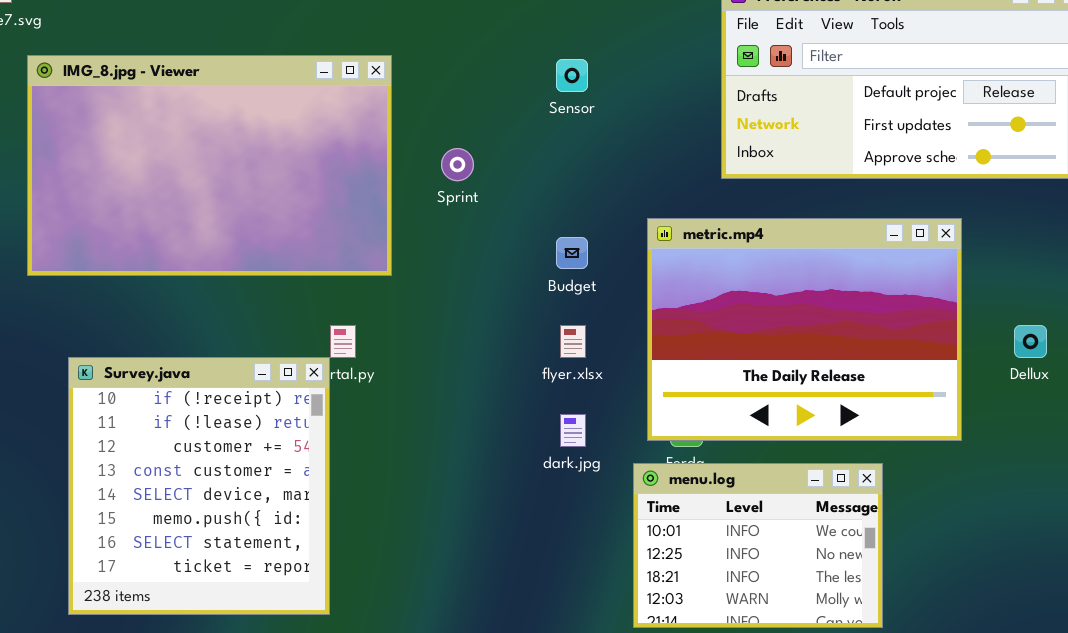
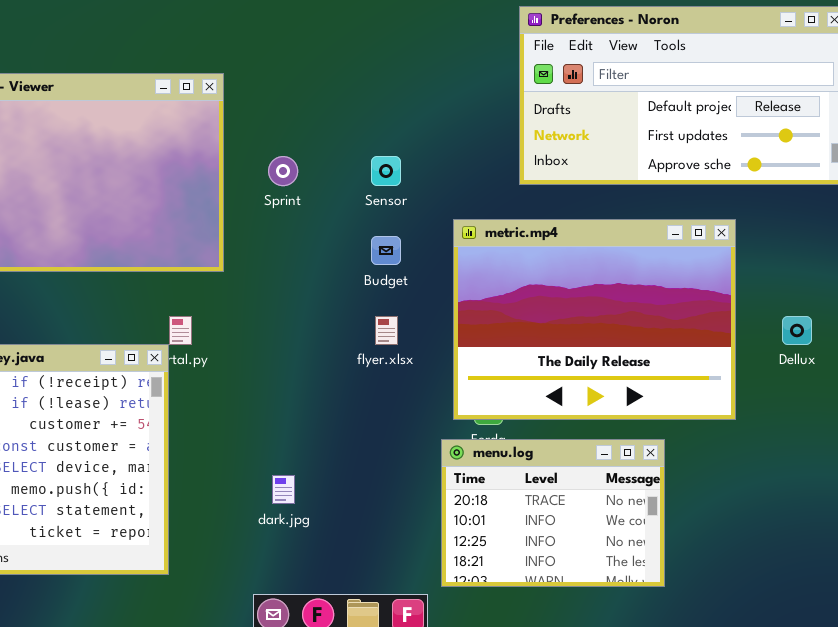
Sensor: [556,59,588,92] -> [371,156,401,186], moved
dark.jpg: [560,414,586,447] -> [272,475,295,504], moved
menu.log: [633,463,883,628] -> [441,439,665,587], scrolled up 1 row

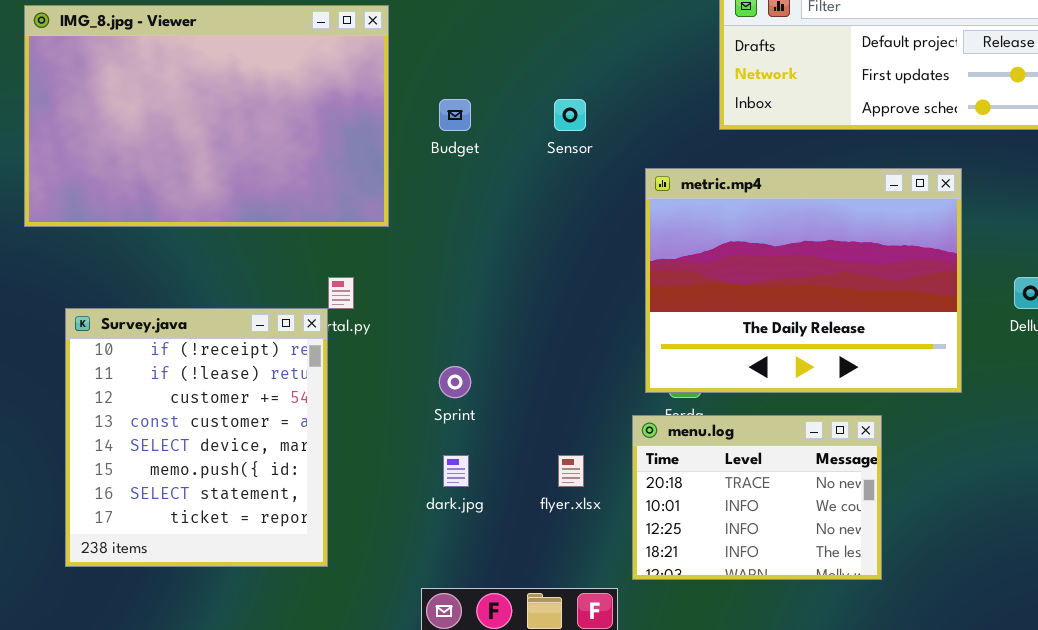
Sprint: [268,156,298,186] -> [439,366,471,398], moved
Budget: [371,236,401,265] -> [439,99,471,131], moved
flyer.xlsx: [375,316,398,345] -> [558,455,584,487], moved

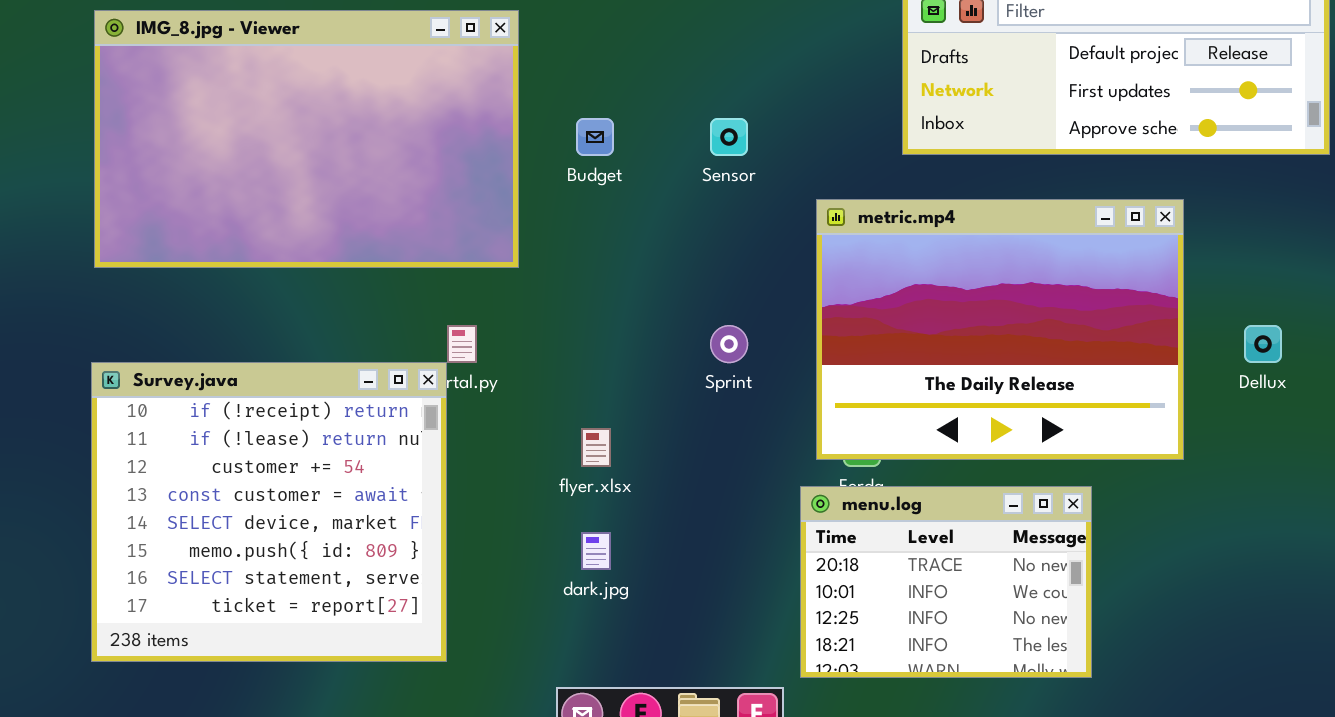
Survey.java: [65,308,328,567] -> [91,362,447,662], resized
Sprint: [439,366,471,398] -> [710,325,748,363], moved
flyer.xlsx: [558,455,584,487] -> [581,428,611,467], moved

